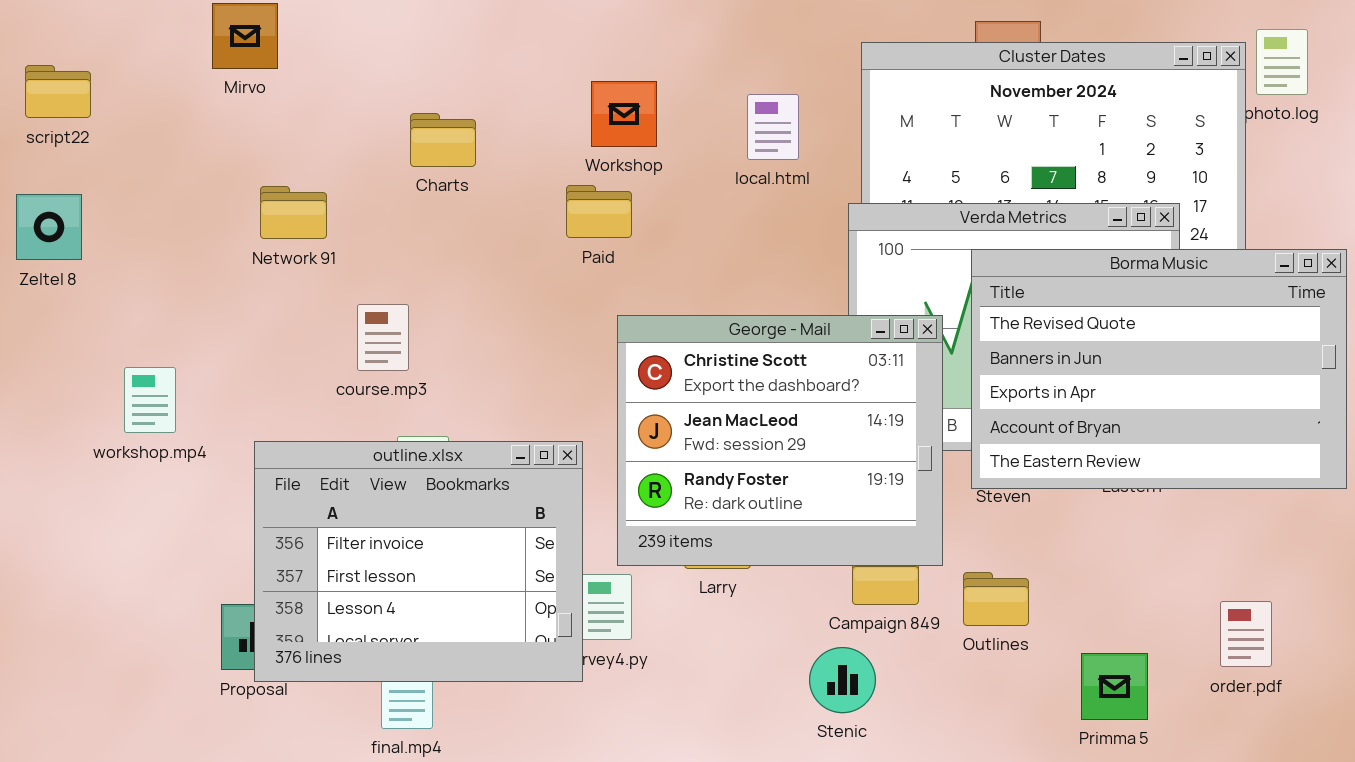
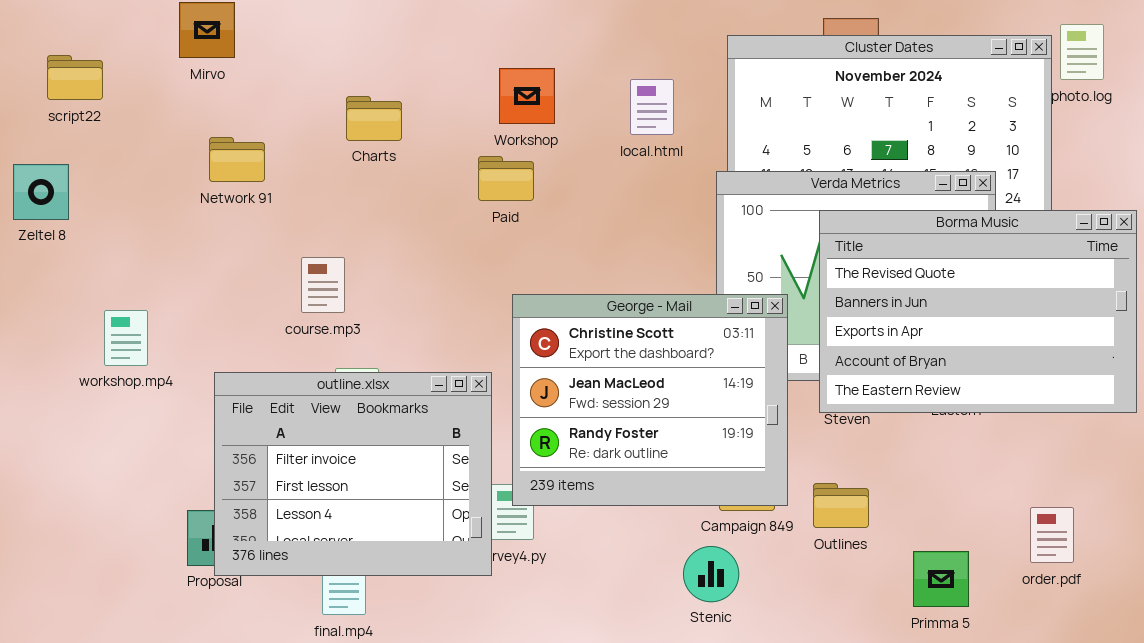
script22: [25,65,91,118] -> [47,55,103,100], moved
Network 91: [260,186,327,239] -> [209,137,265,182], moved
George - Mail: [617,315,943,566] -> [512,294,788,506], moved

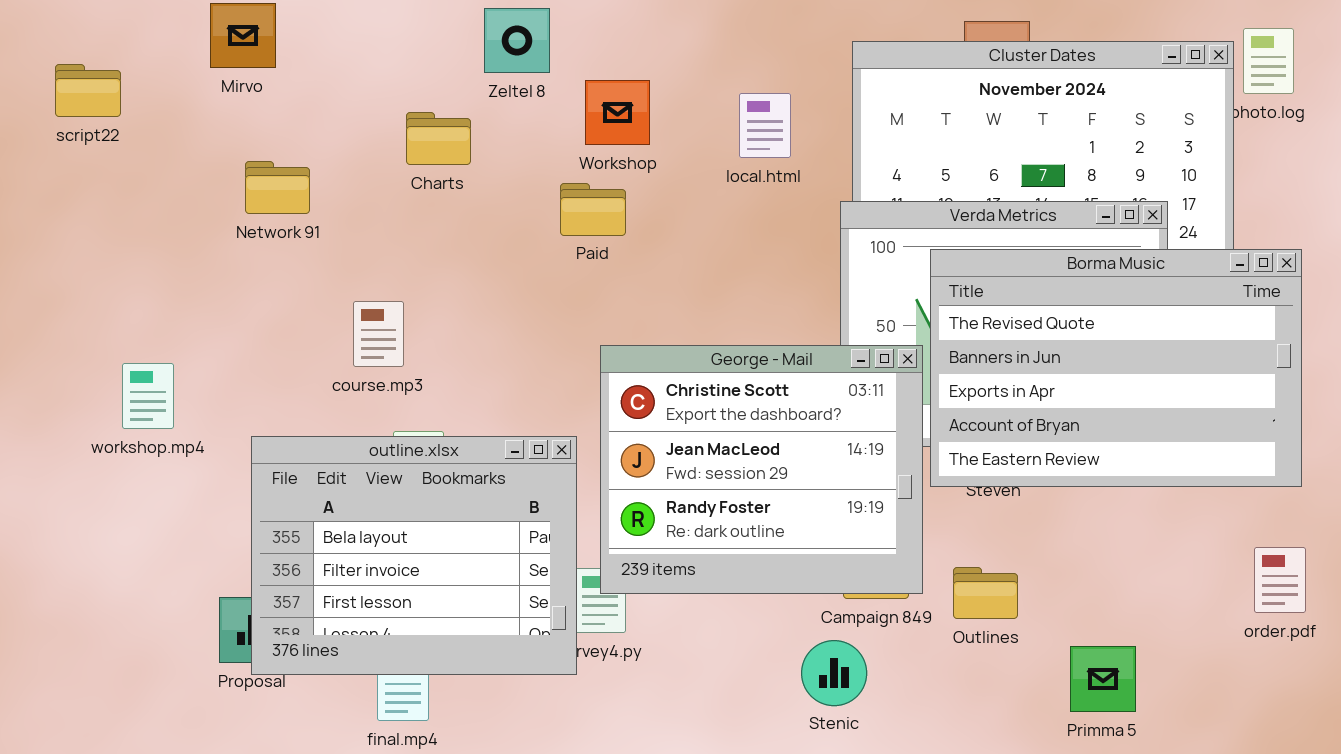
Zeltel 8: [13,164,69,220] -> [484,8,550,73], moved
Borma Music: [819,210,1137,413] -> [930,249,1302,487], moved
outline.xlsx: [214,372,492,576] -> [251,436,577,675], scrolled up 1 row
order.pdf: [1030,507,1074,563] -> [1254,547,1306,613], moved

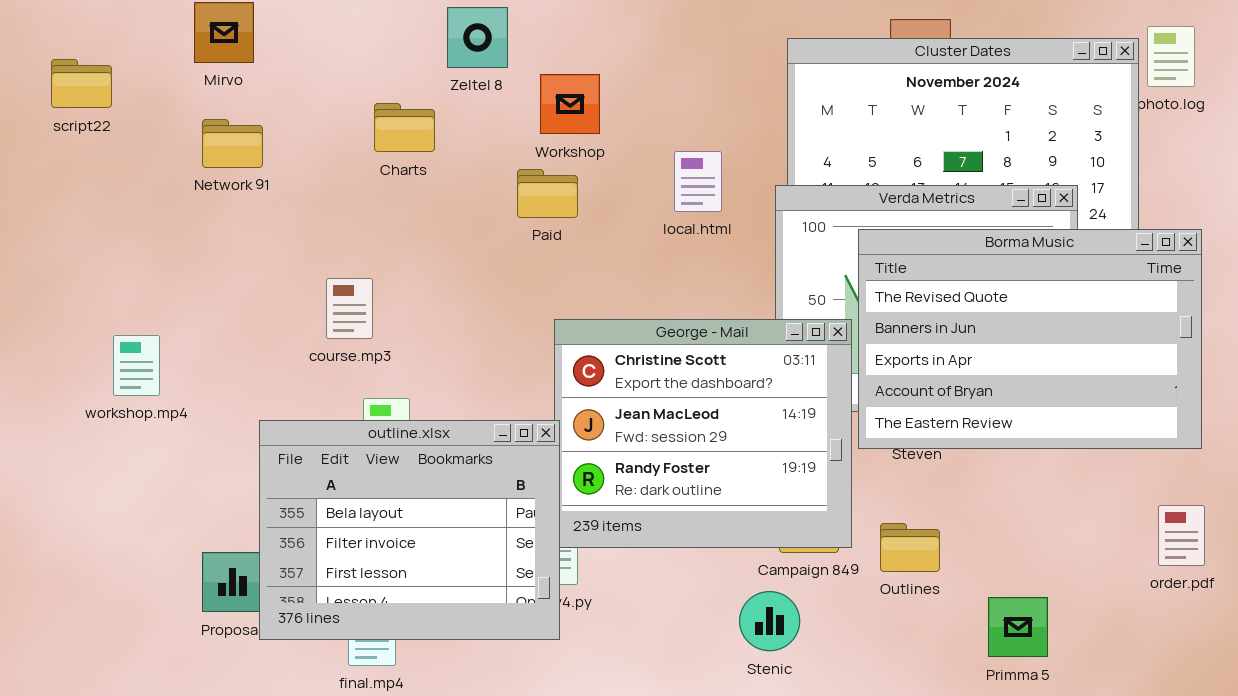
local.html: [739,93,791,158] -> [674,151,722,212], moved
Network 91: [245,161,310,214] -> [202,119,263,168], moved
outline.xlsx: [251,436,577,675] -> [259,420,560,640], moved

